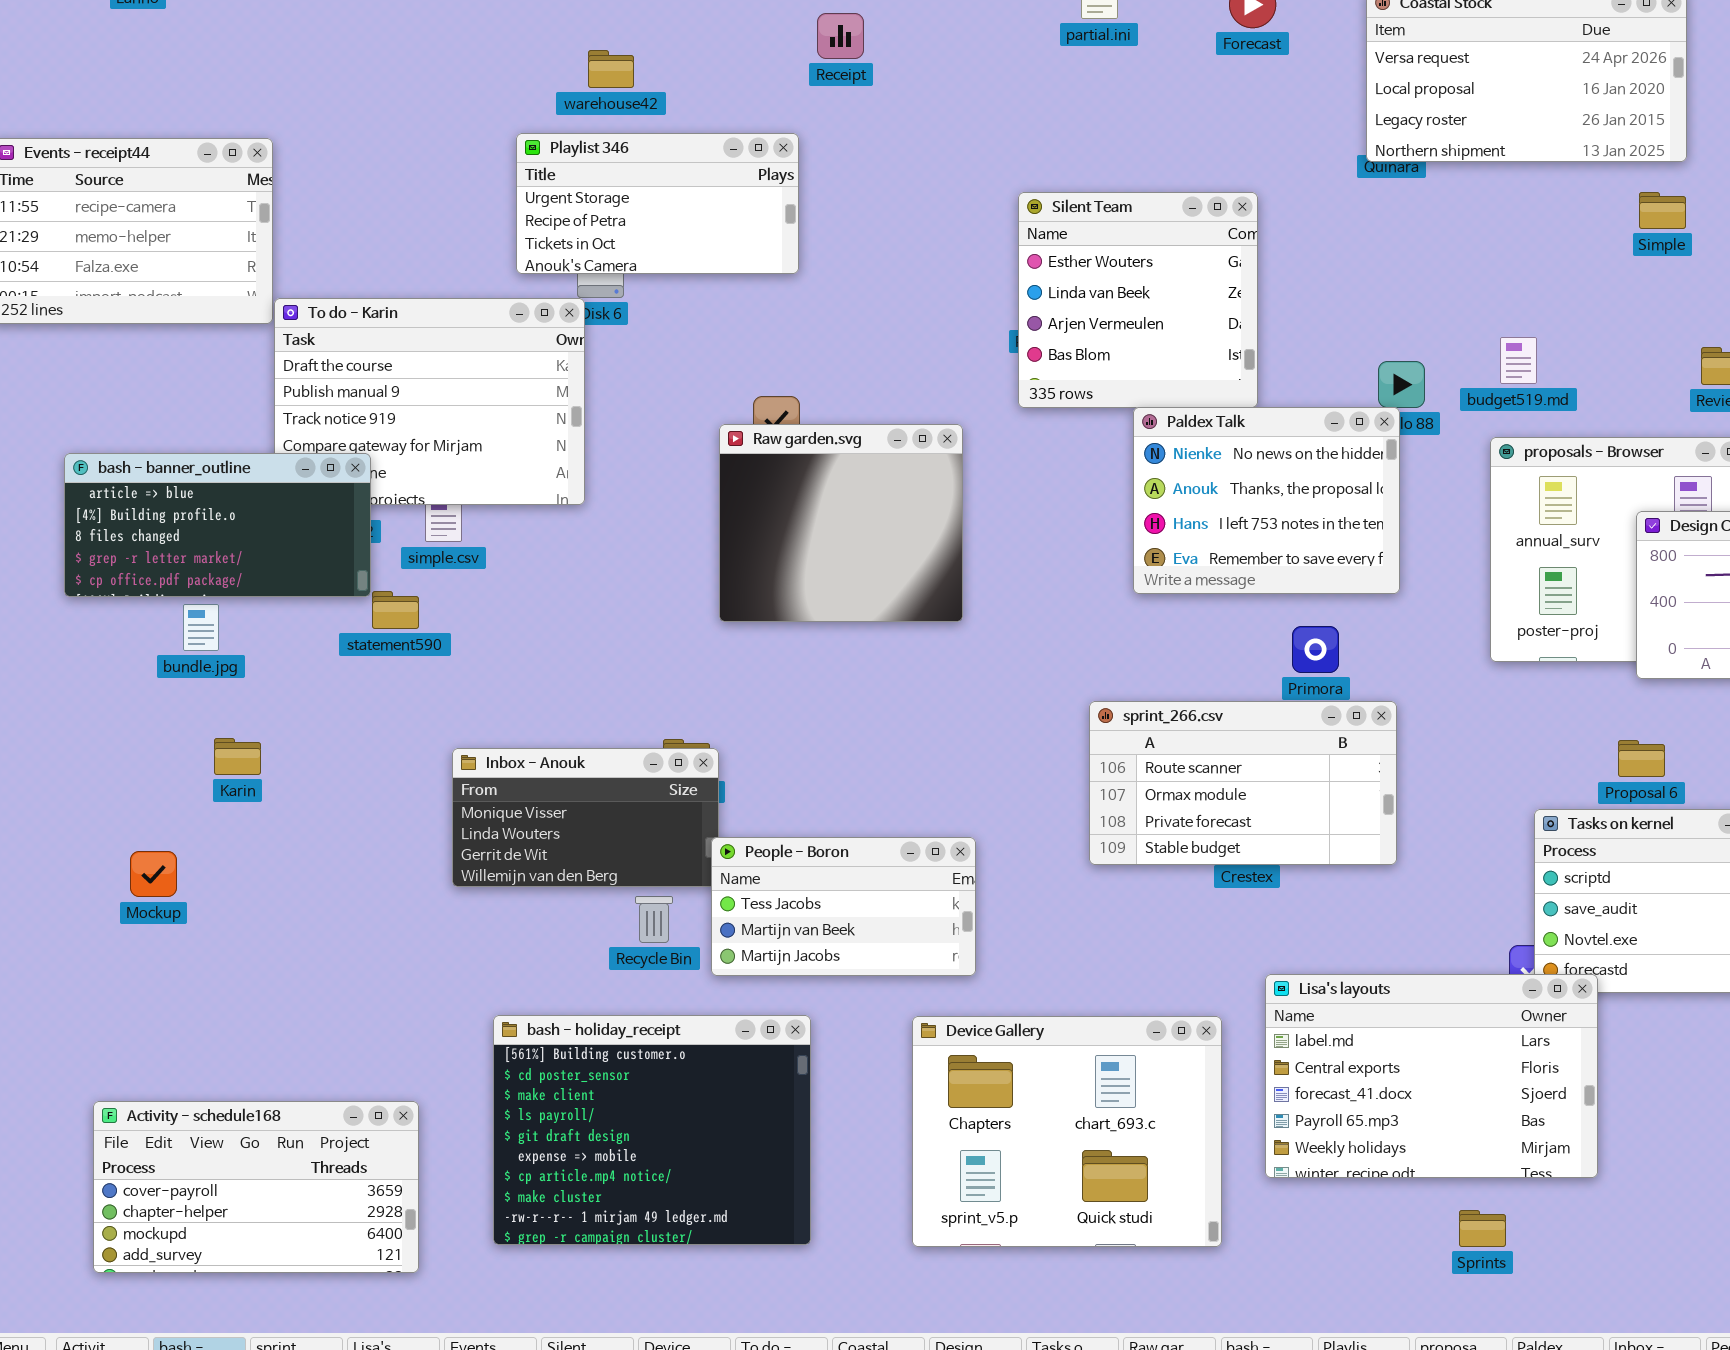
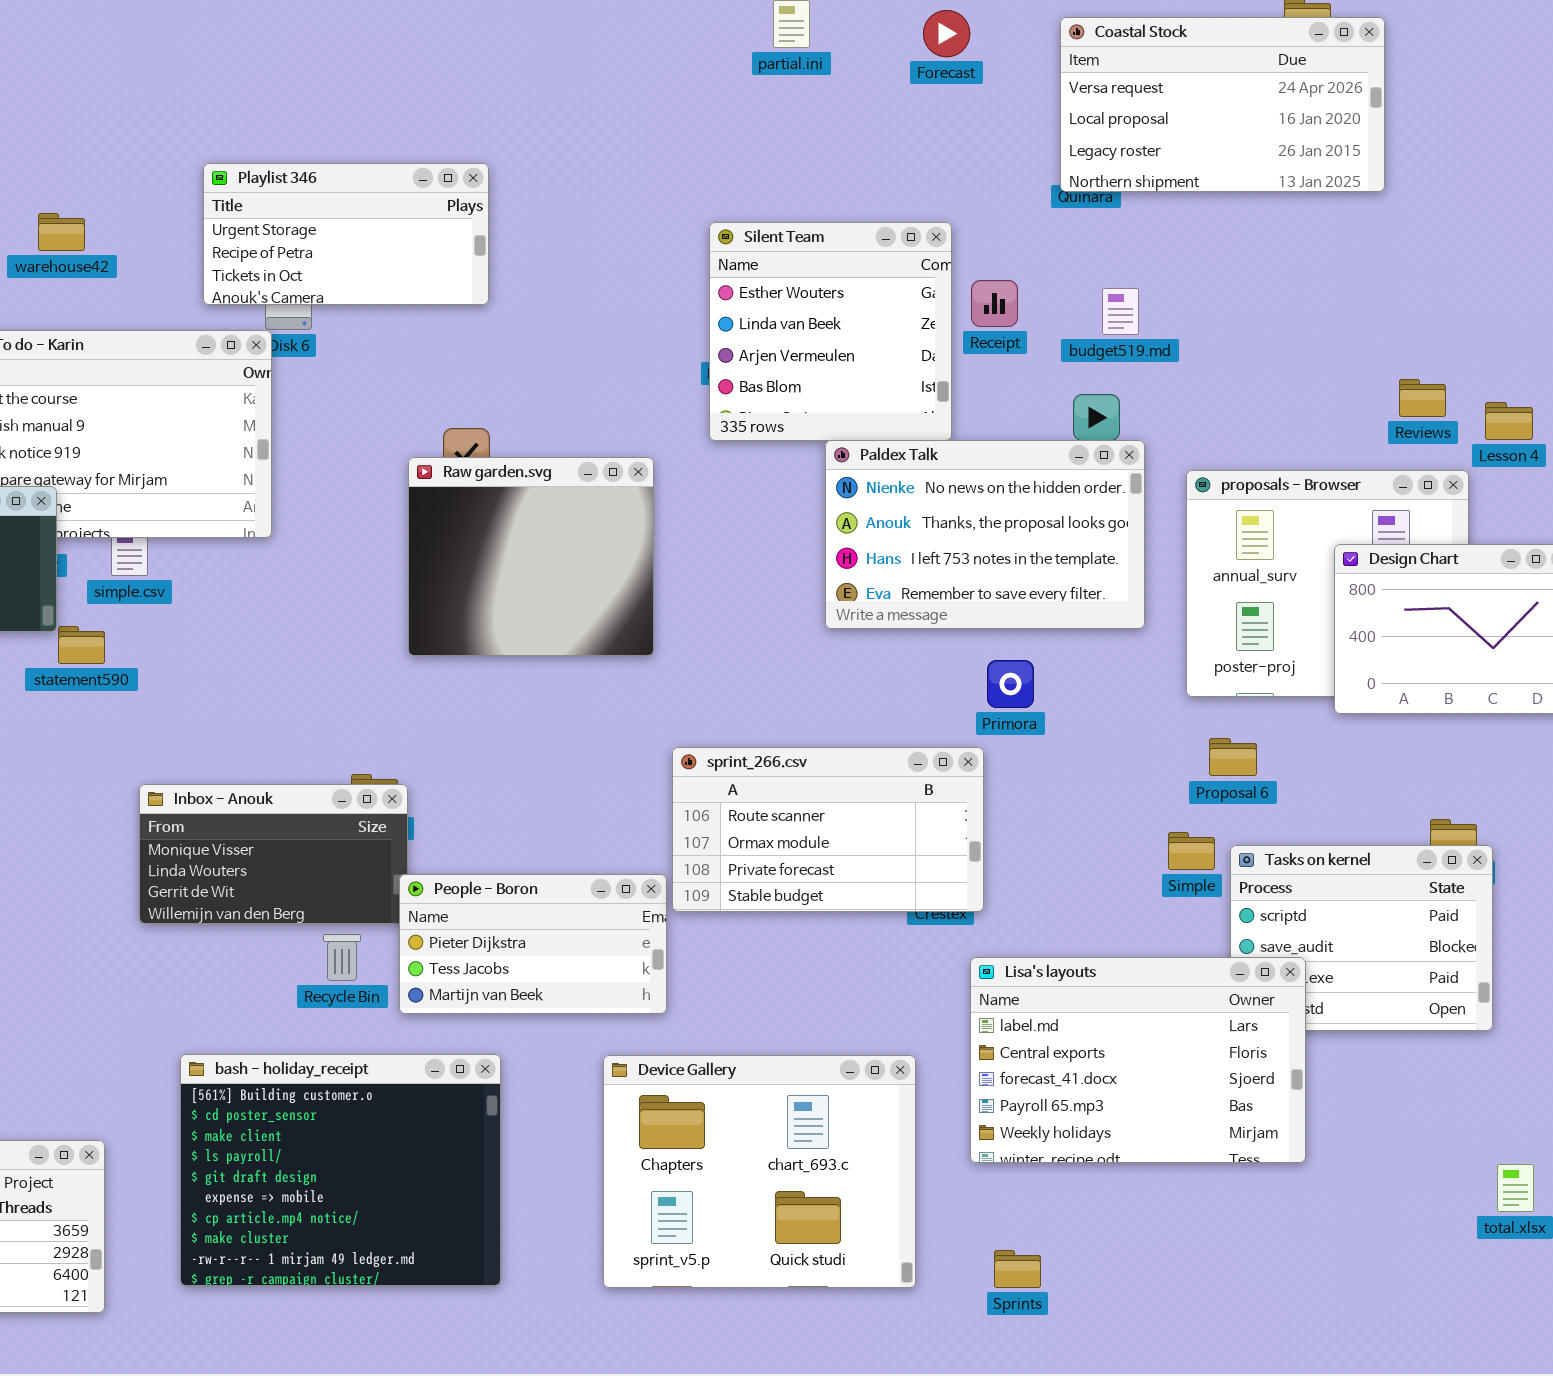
Receipt: [817,13,864,59] -> [971,280,1018,327], moved
warehouse42: [588,50,634,88] -> [38,213,85,251], moved
Simple: [1639,192,1686,229] -> [1168,832,1215,870], moved
budget519.md: [1500,337,1537,384] -> [1102,288,1139,335], moved
Paldex Talk: [1133,407,1400,594] -> [825,440,1145,629], resized
sprint_266.csv: [1089,701,1397,865] -> [672,747,984,912], moved
Proposal 6: [1618,740,1665,777] -> [1209,738,1257,776], moved
People - Boron: [711,837,976,976] -> [399,874,667,1014], scrolled up 1 row
Lisa's layouts: [1265,974,1598,1178] -> [970,957,1306,1163], moved
Sprints: [1459,1210,1506,1247] -> [994,1250,1041,1288], moved

